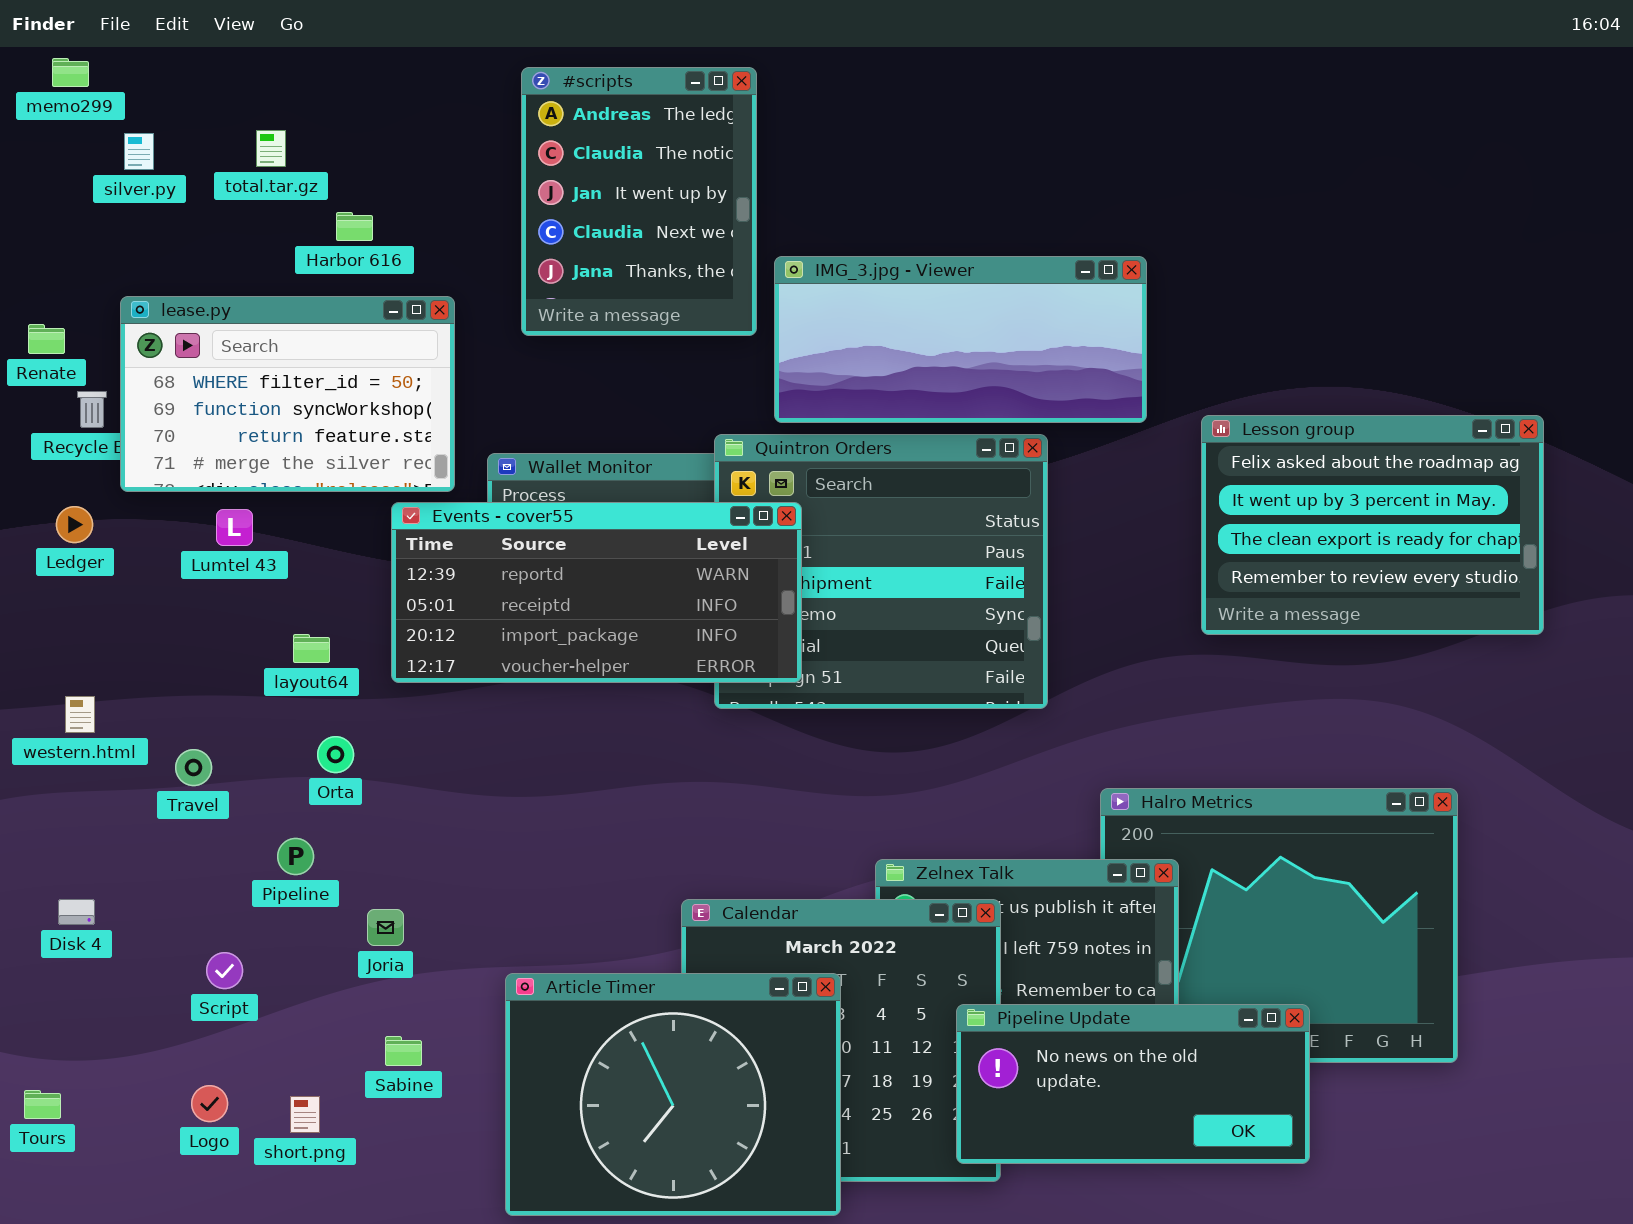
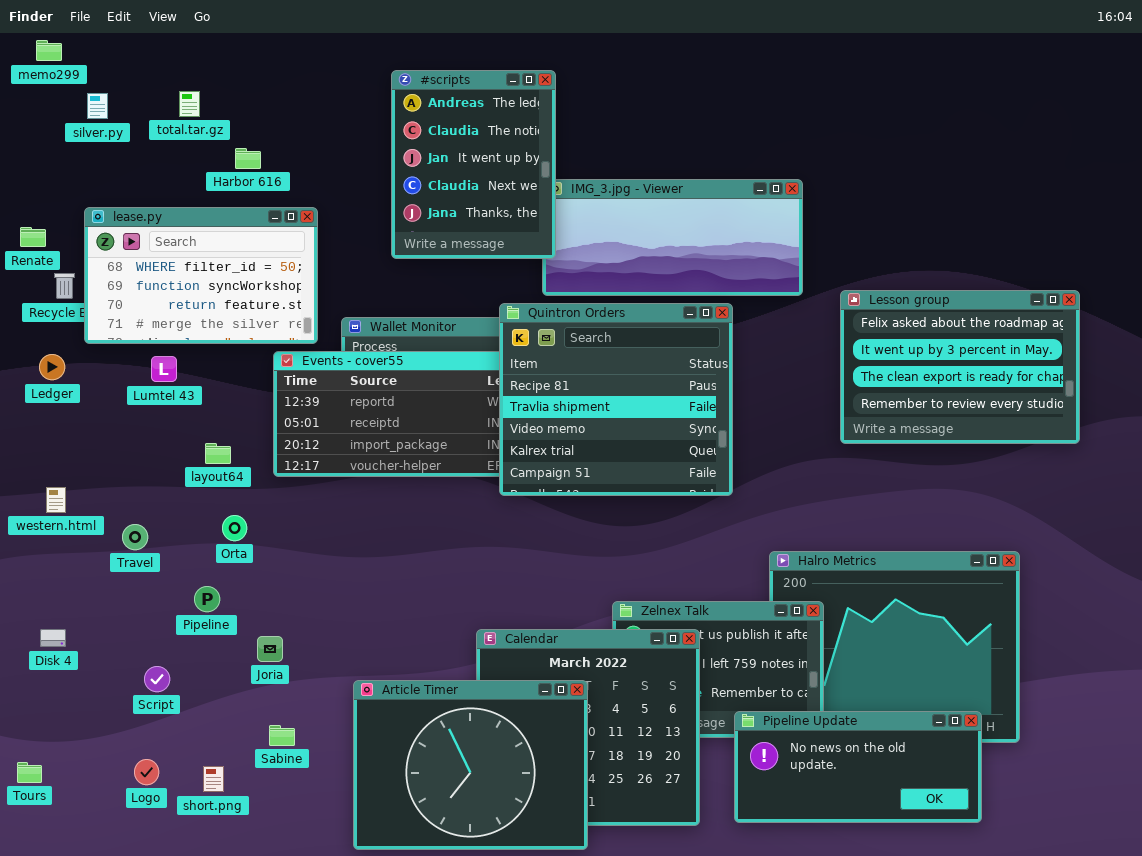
#scripts: [521,67,757,336] -> [391,70,556,259], moved
Quintron Orders: [714,434,1048,709] -> [499,303,733,496], raised
Pipeline Update: [956,1004,1310,1164] -> [734,711,982,823], moved

